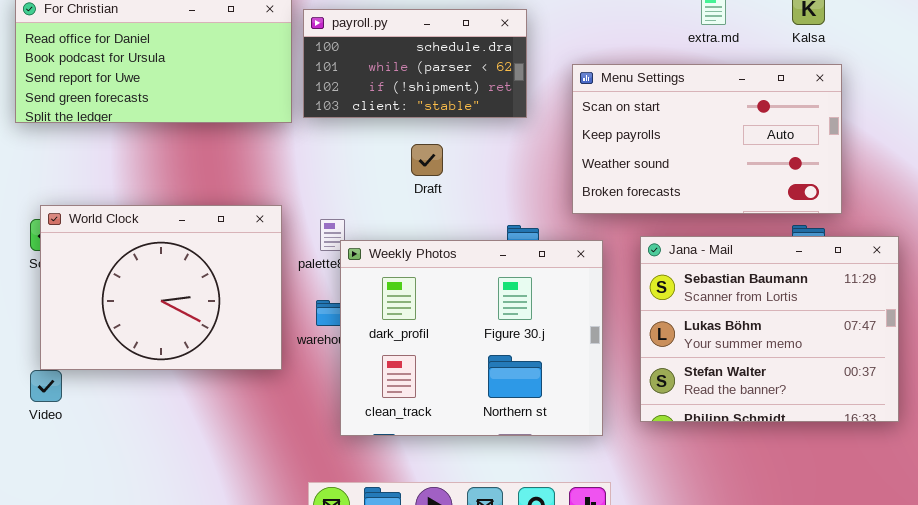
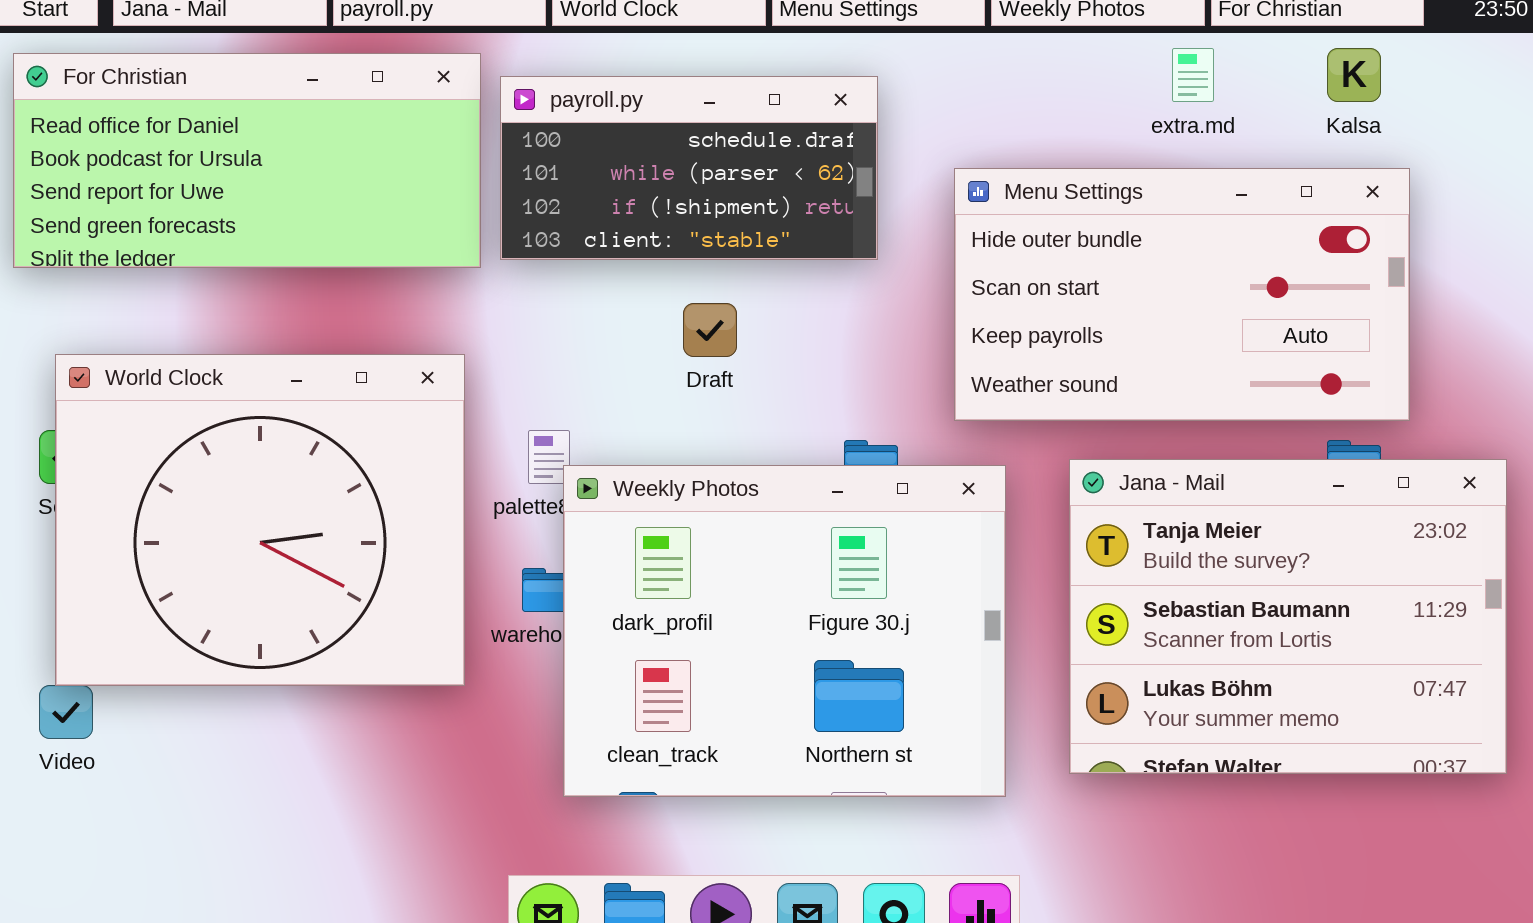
Menu Settings: [572,64,842,214] -> [954,168,1410,421], scrolled up 1 row
World Clock: [40,205,282,370] -> [55,354,465,686], resized
Jana - Mail: [640,236,899,422] -> [1069,459,1507,774], scrolled up 1 row

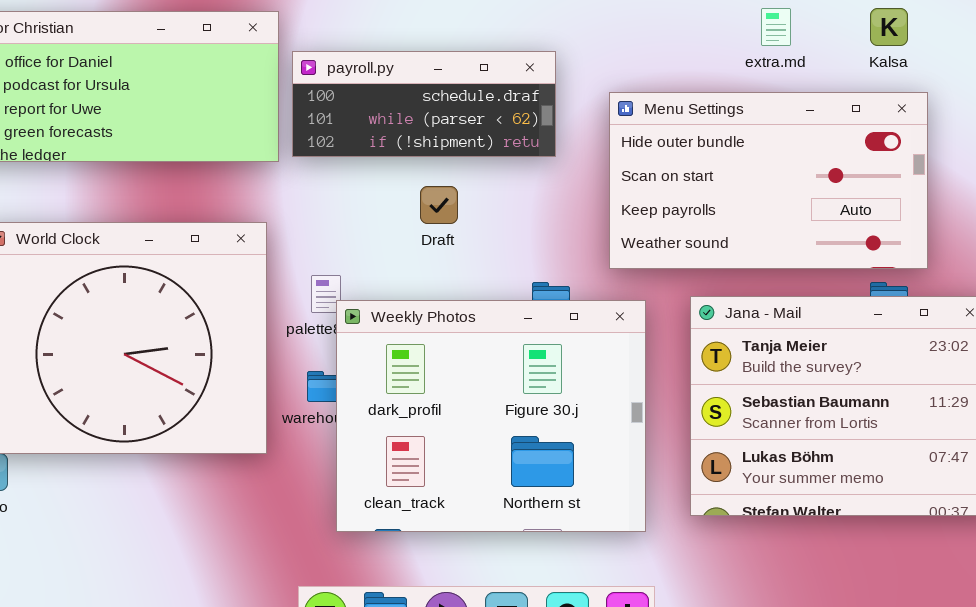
payroll.py: [500,76,878,260] -> [292,51,556,157], resized

